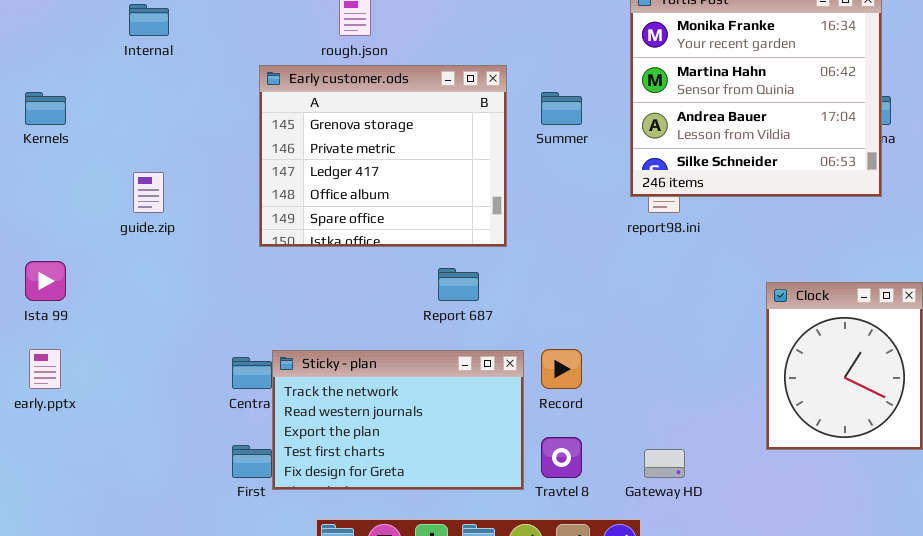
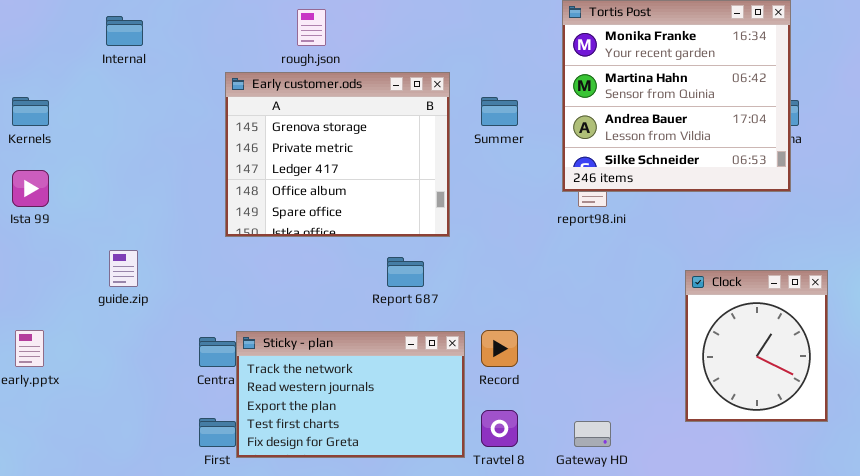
guide.zip: [133,172,164,213] -> [109,250,138,287], moved
Ista 99: [25,261,66,301] -> [12,170,49,207], moved

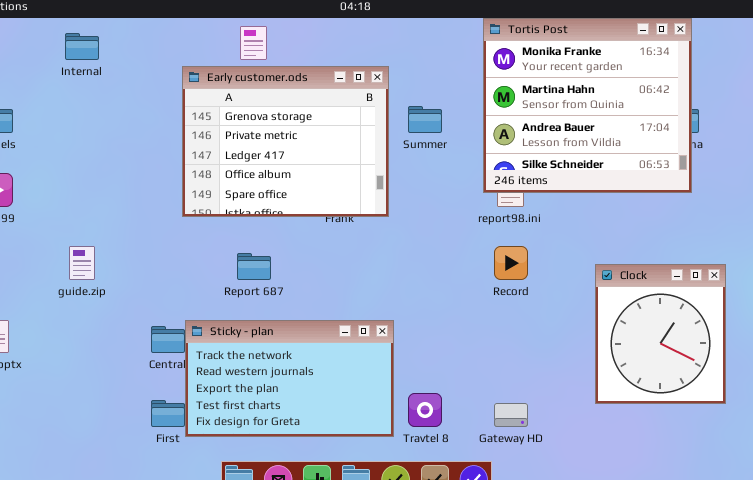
Early customer.ods: [225,72,450,237] -> [182,66,389,217], moved
Report 687: [387,257,424,287] -> [237,253,271,280], moved
Record: [481,330,518,367] -> [494,246,528,280], moved

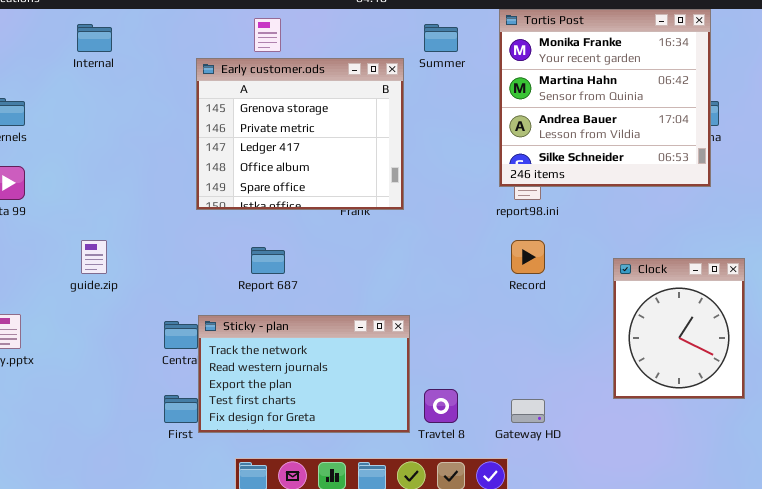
Summer: [408,106,442,133] -> [424,24,458,52], moved

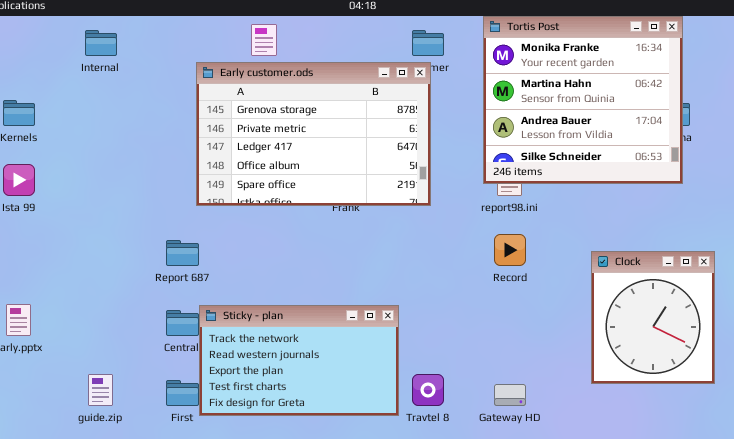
Early customer.ods: [196,58,404,210] -> [196,62,431,206], resized
guide.zip: [81,240,107,274] -> [88,374,113,406], moved
Report 687: [251,247,285,274] -> [166,240,199,266], moved

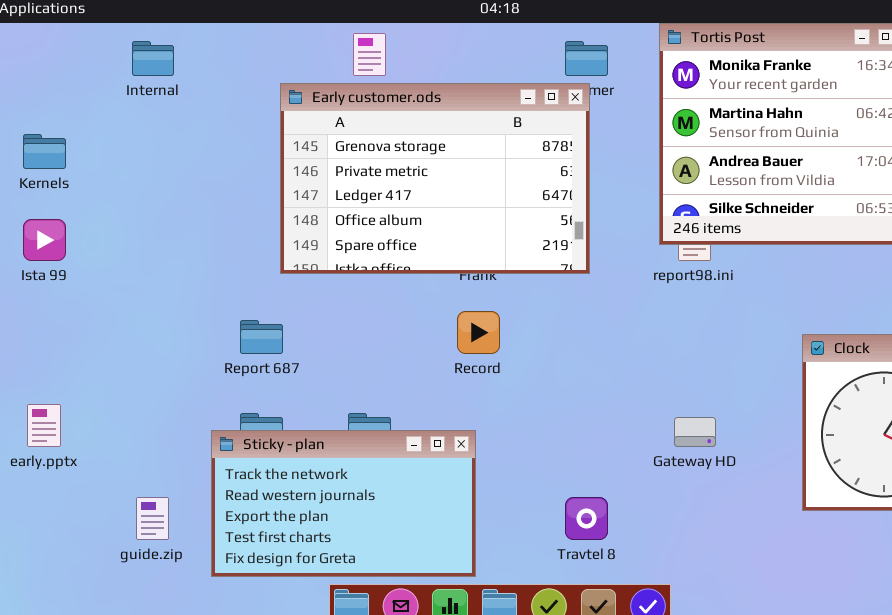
Record: [494,234,526,266] -> [457,311,500,354], moved
Sticky - plan: [199,305,399,416] -> [211,430,476,577], moved
Gateway HD: [494,384,526,406] -> [674,417,716,447], moved

